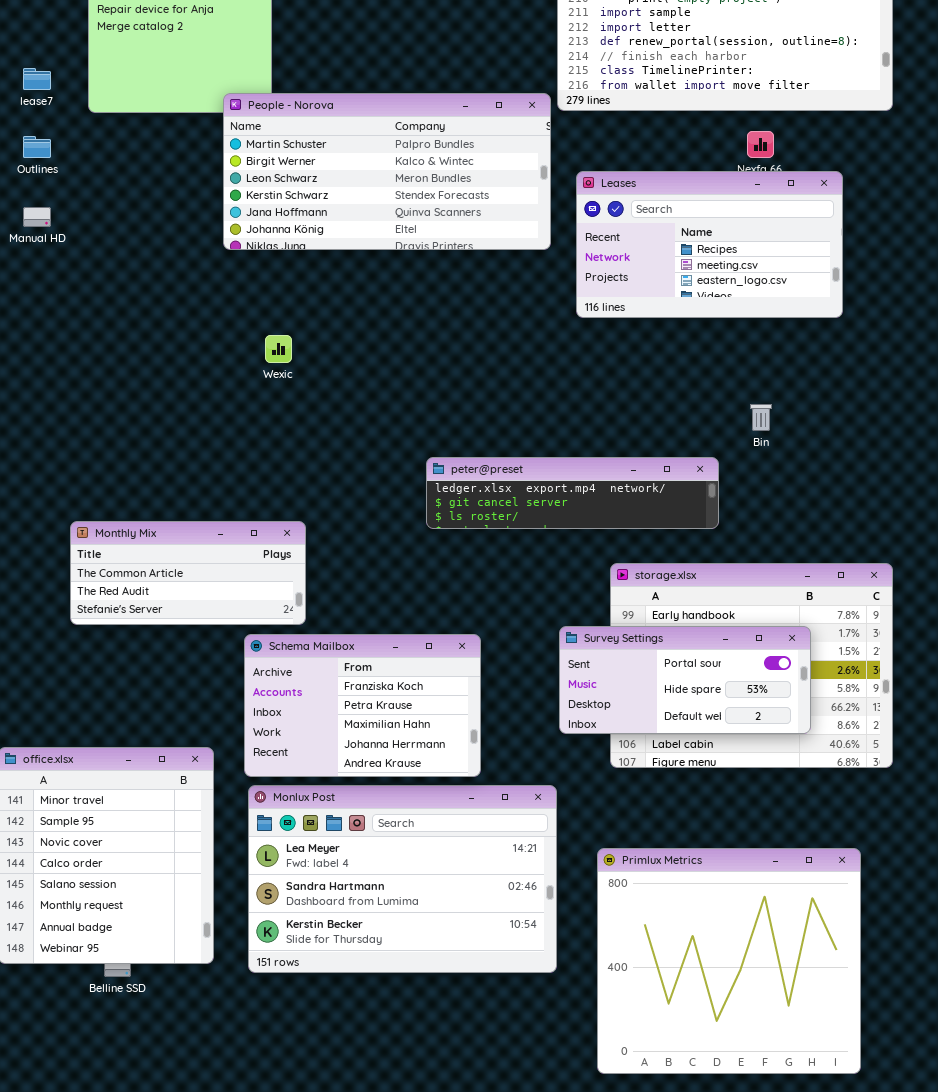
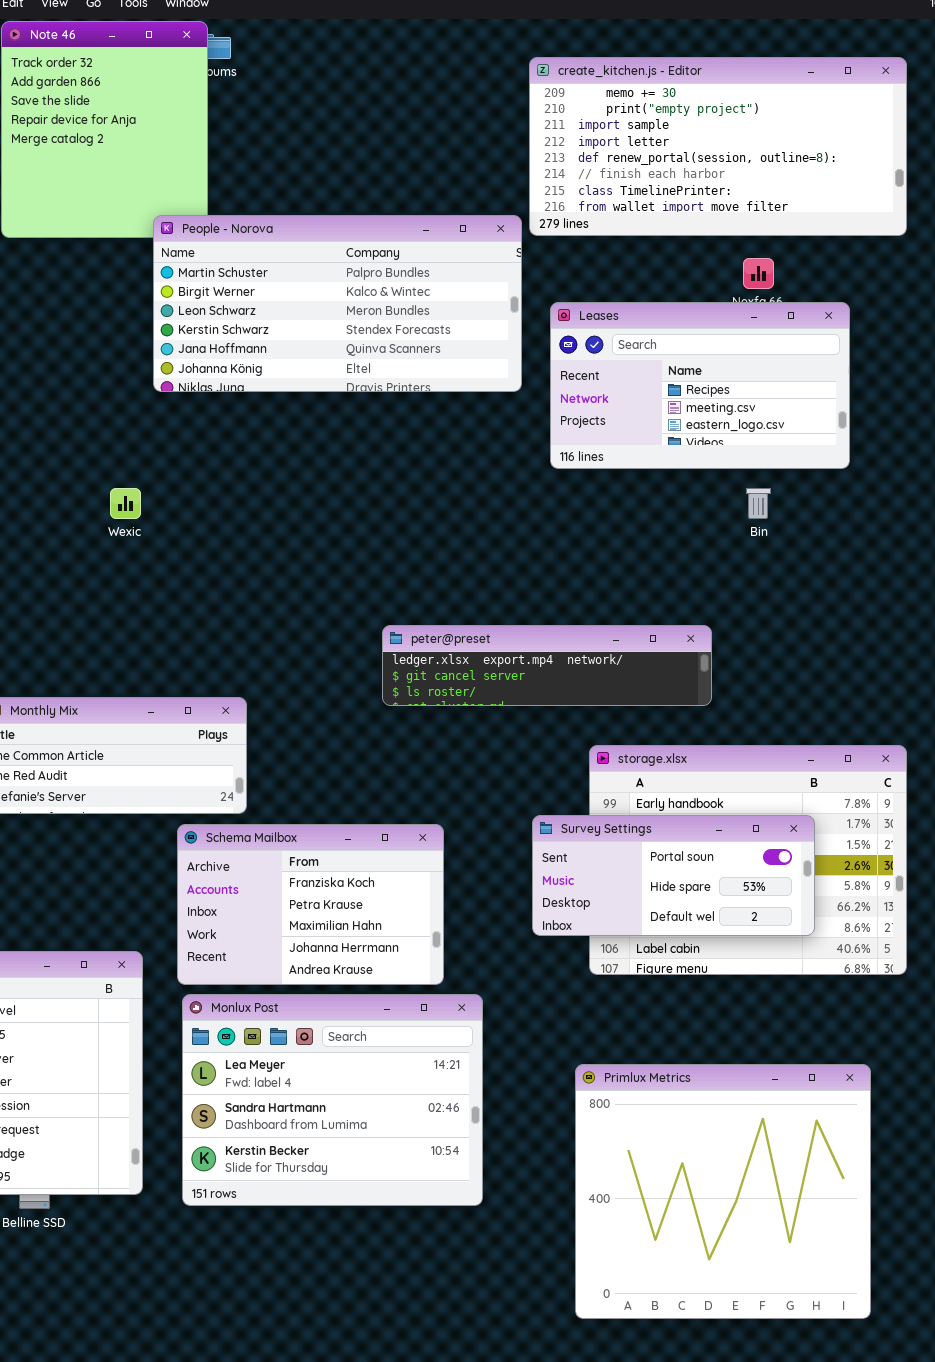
Wexic: [265,335,292,363] -> [110,488,141,519], moved
Bin: [750,404,772,431] -> [746,488,771,519], moved
Monlux Post: [248,785,557,973] -> [182,994,483,1206], resized

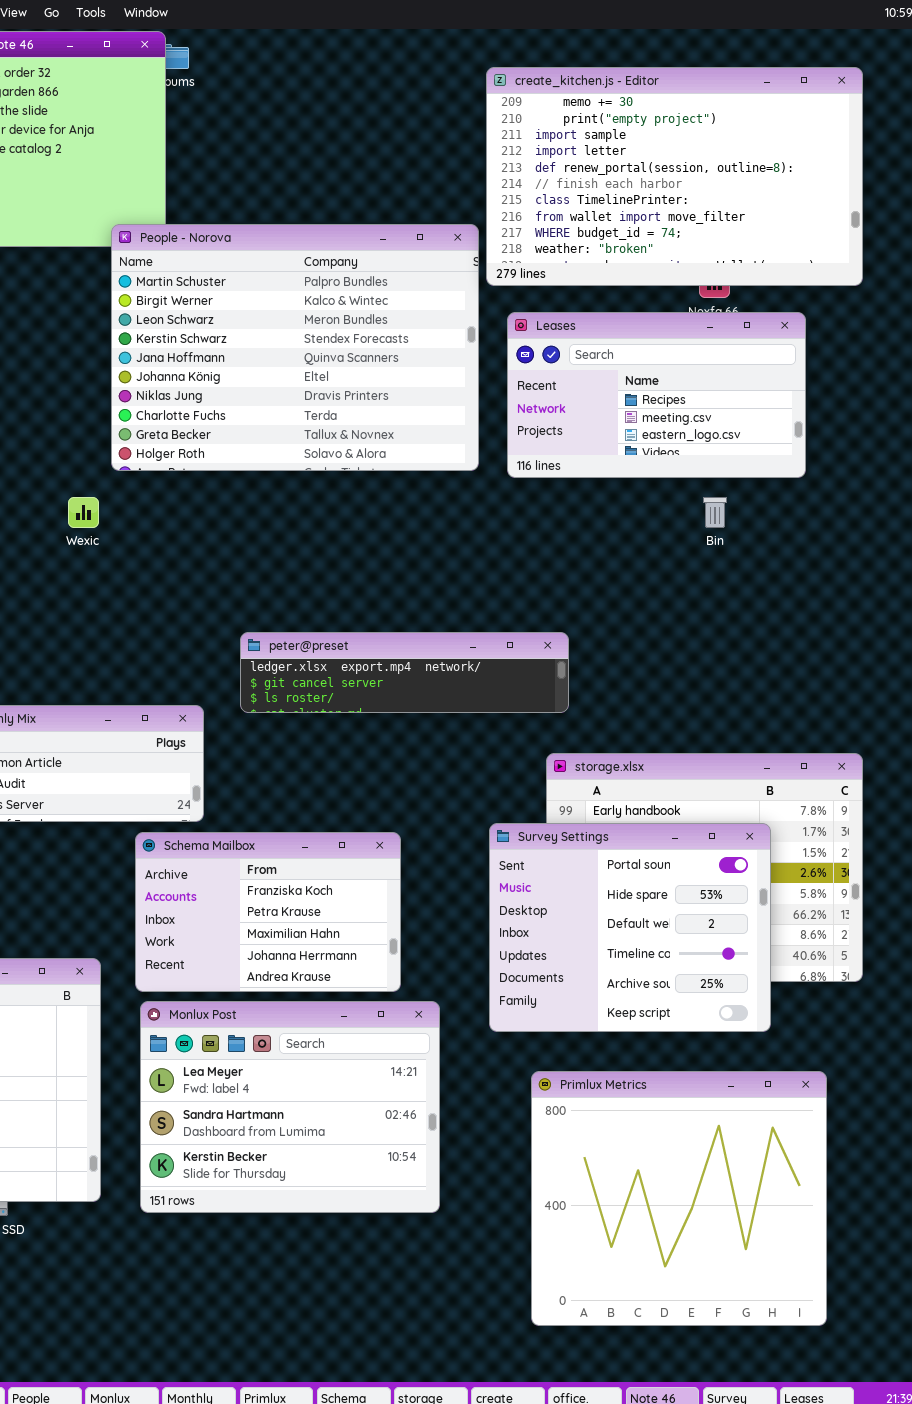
create_kitchen.js - Editor: [529,57,907,236] -> [486,67,863,286], resized
People - Norova: [153,215,522,392] -> [111,224,479,471], resized
peter@preset: [382,625,712,706] -> [240,632,569,713], moved
Survey Settings: [532,815,815,936] -> [489,823,771,1032], resized

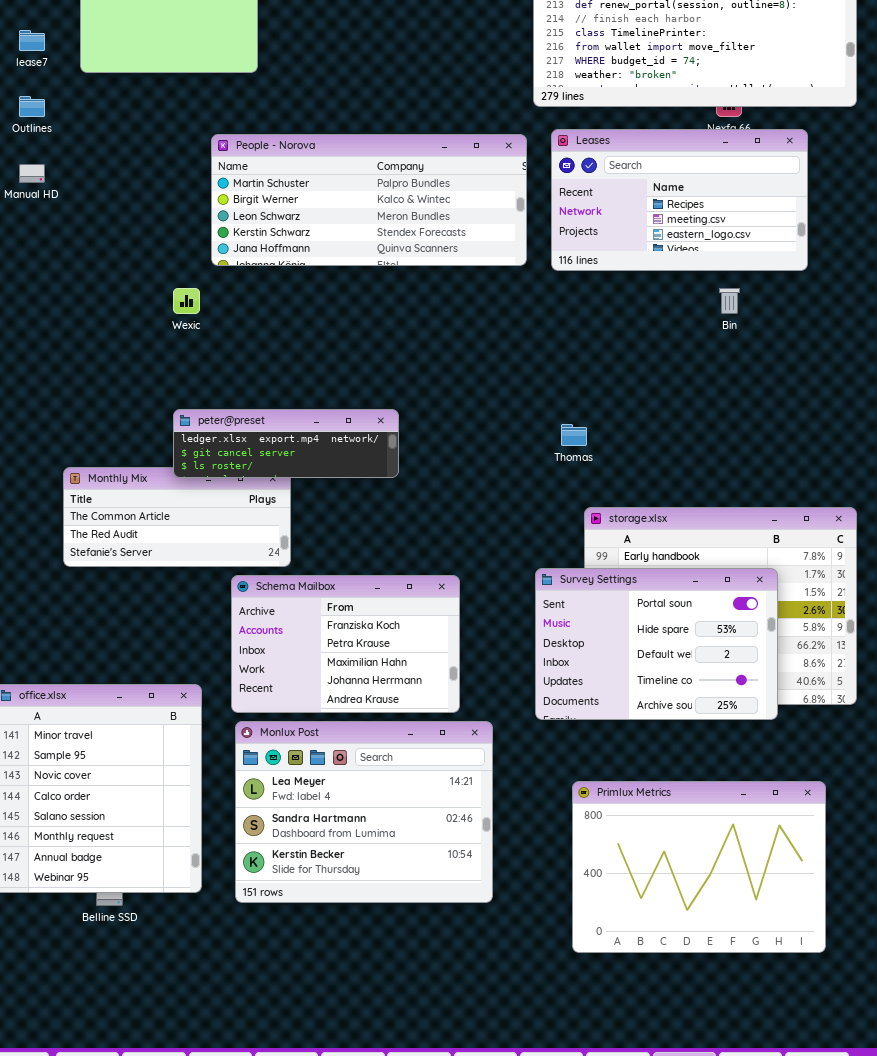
People - Norova: [111,224,479,471] -> [211,134,527,266], resized
peter@preset: [240,632,569,713] -> [173,409,399,478], moved, resized
Survey Settings: [489,823,771,1032] -> [535,568,778,720], resized
Primlux Metrics: [531,1071,827,1326] -> [572,781,826,953], resized

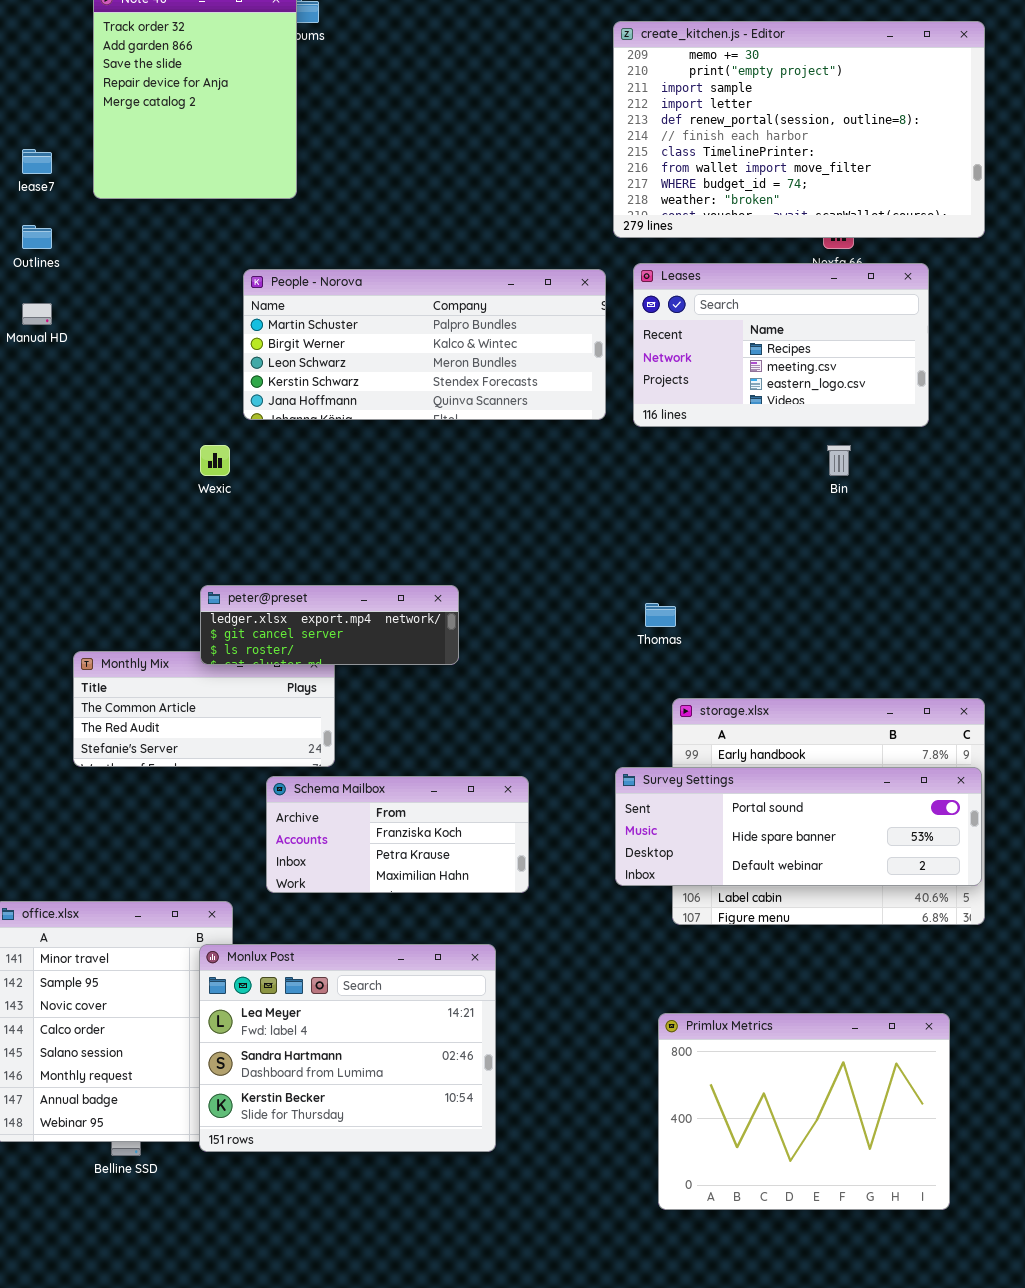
Survey Settings: [535,568,778,720] -> [615,767,982,886], resized
Schema Mailbox: [231,575,460,713] -> [266,776,529,893], resized
Monlux Post: [235,721,493,903] -> [199,944,496,1152], moved

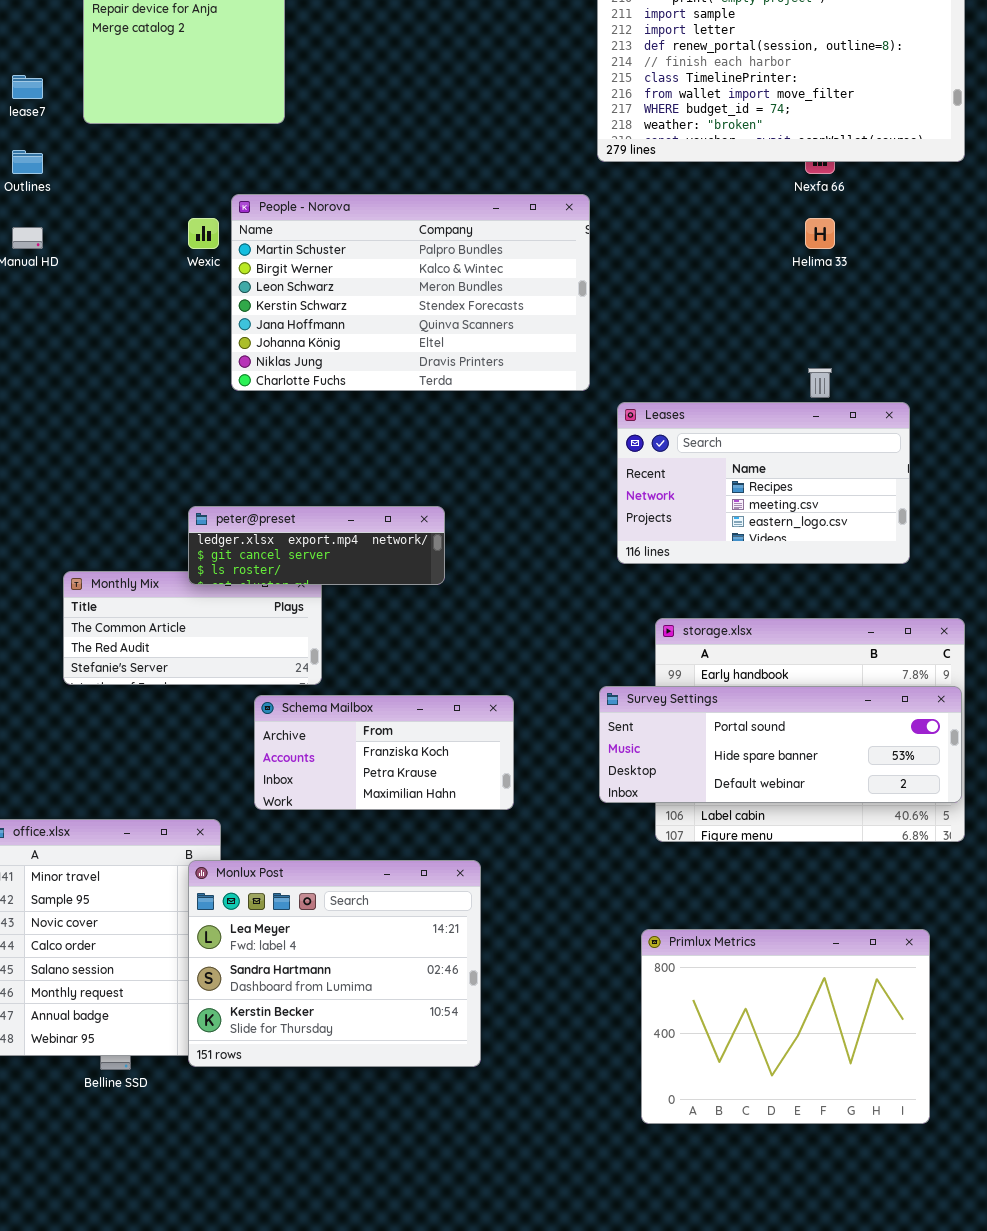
Leases: [633,263,929,427] -> [617,402,910,564], moved
People - Norova: [243,269,606,420] -> [231,194,590,391], resized
Wexic: [200,445,230,476] -> [188,218,219,249], moved

